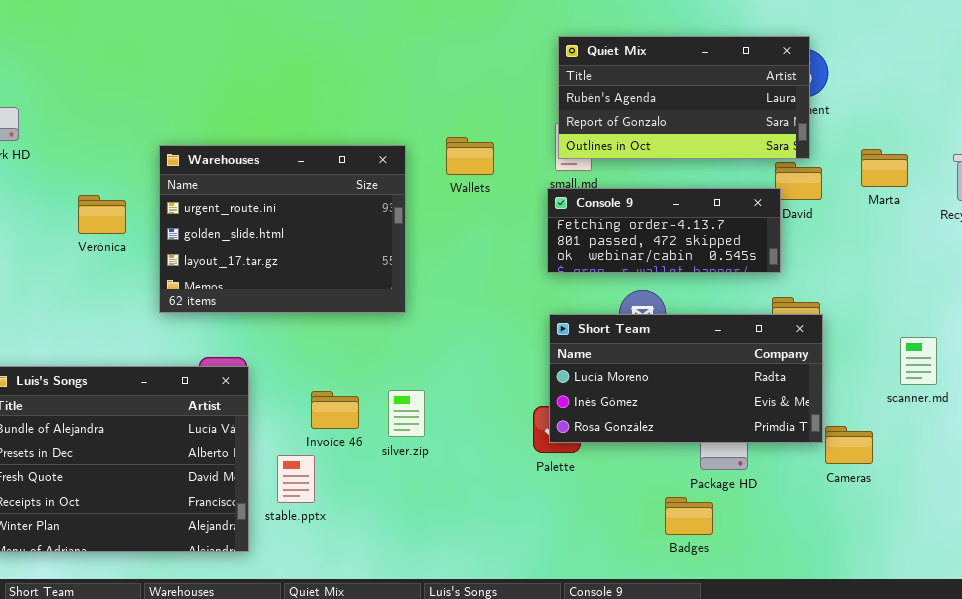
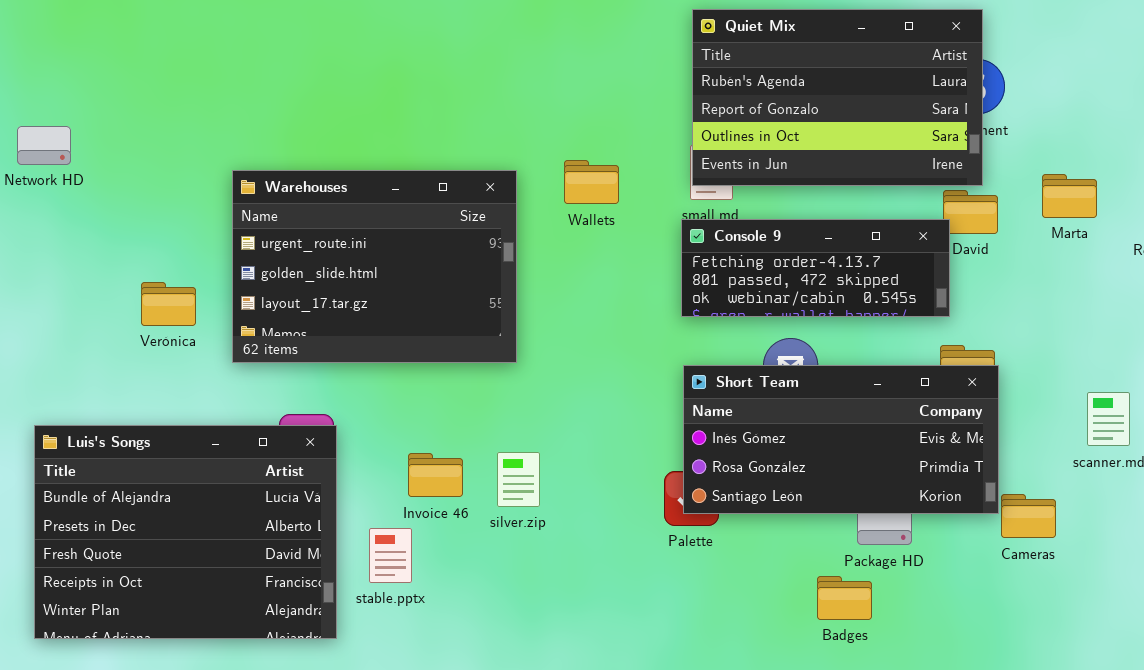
Quiet Mix: [558,36,810,159] -> [692,9,983,186], resized
Verónica: [78,195,126,234] -> [141,282,196,326], moved
Short Team: [549,314,823,443] -> [683,365,999,514], scrolled down 1 row

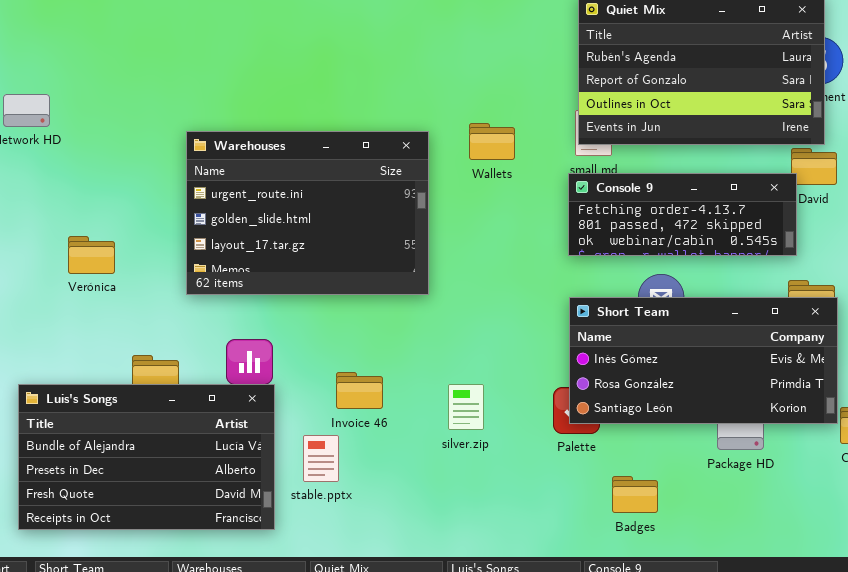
Verónica: [141,282,196,326] -> [68,236,115,274], moved
Luis's Songs: [34,425,337,639] -> [18,384,275,530], resized
silver.zip: [497,452,540,507] -> [448,384,484,430], moved
Badges: [817,576,872,620] -> [612,476,658,513], moved

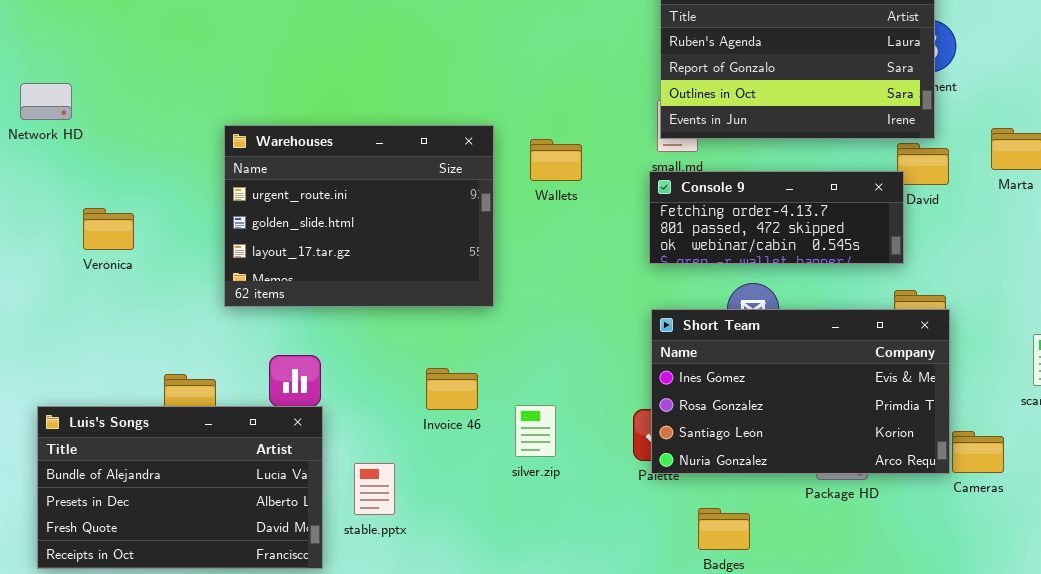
Wallets: [469,123,515,160] -> [530,139,582,181], moved
Verónica: [68,236,115,274] -> [83,208,134,250], moved
Short Team: [569,297,838,424] -> [651,309,950,474], resized
Invoice 46: [336,372,383,409] -> [426,368,478,410], moved

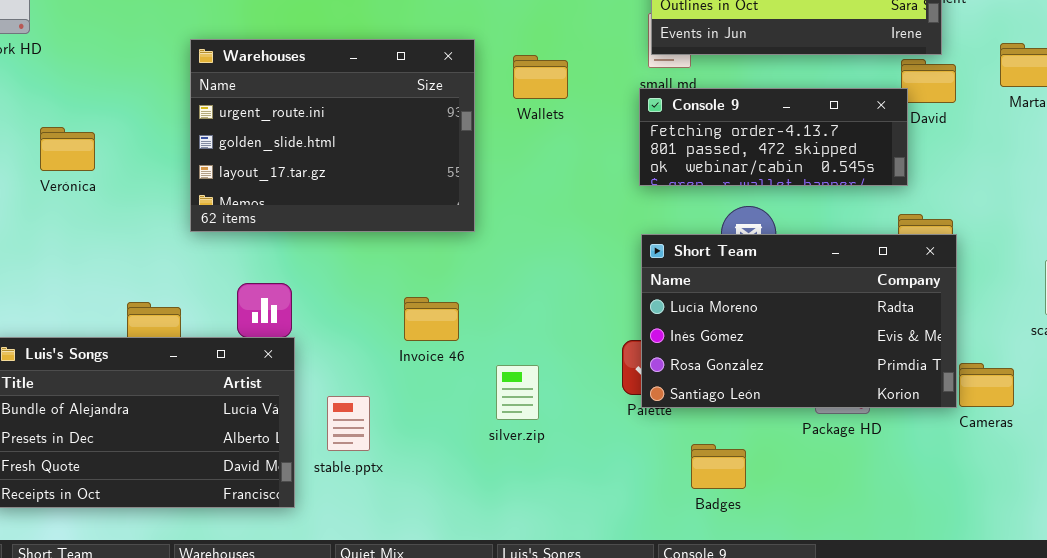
Short Team: [651,309,950,474] -> [641,234,957,408], scrolled up 1 row
silver.zip: [515,405,556,457] -> [496,365,539,420], moved

